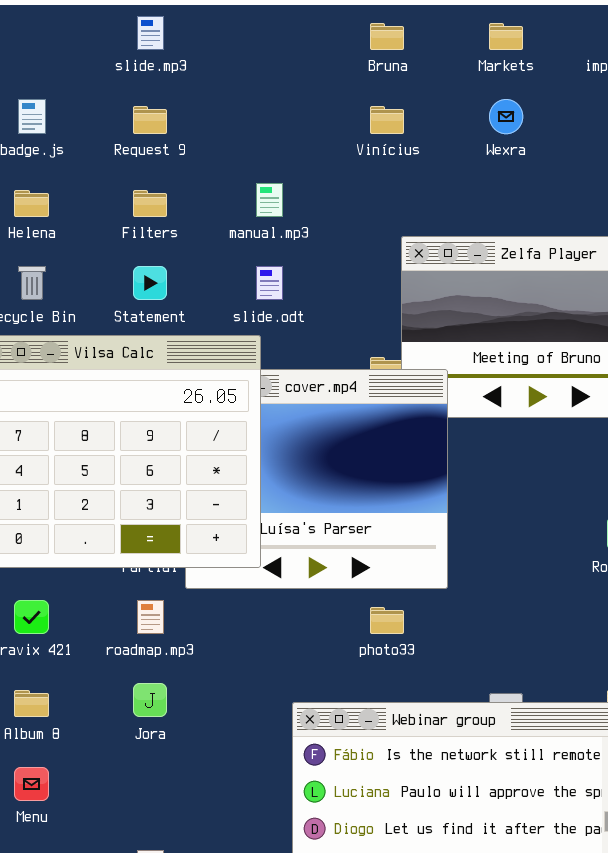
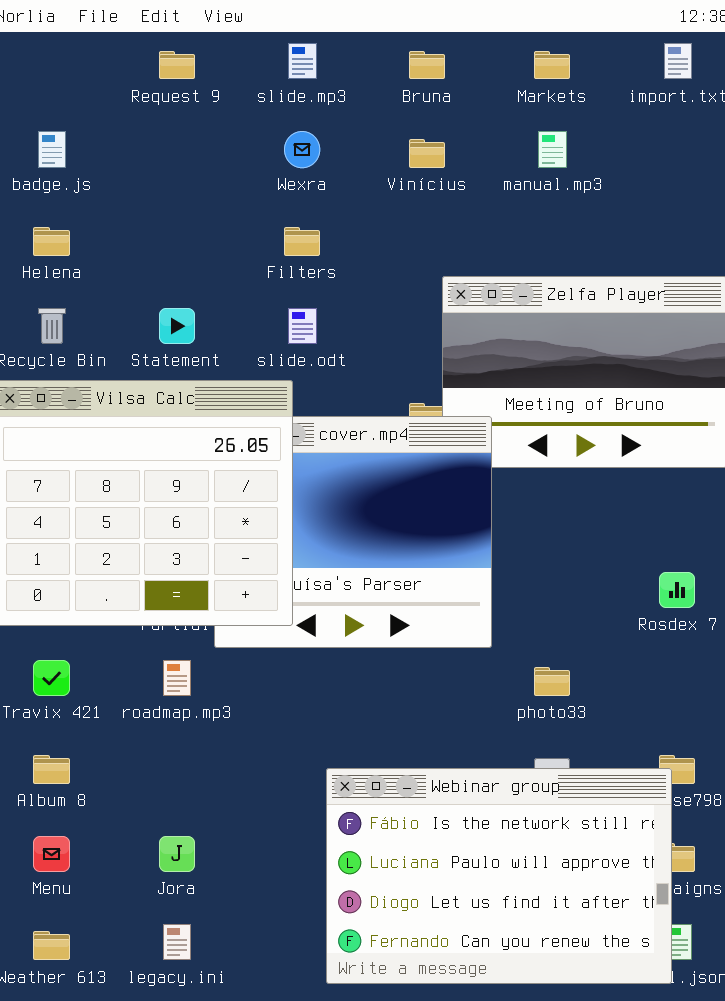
slide.mp3: [137,16,164,50] -> [288,43,317,79], moved
Wexra: [489,99,523,134] -> [284,131,320,168], moved
Request 9: [133,106,167,134] -> [159,51,195,79], moved
manual.mp3: [256,183,283,217] -> [538,131,567,168], moved
Filters: [133,190,167,217] -> [284,227,320,256], moved
photo33: [370,607,404,634] -> [534,667,570,696], moved
Jora: [133,683,167,717] -> [159,836,195,872], moved

